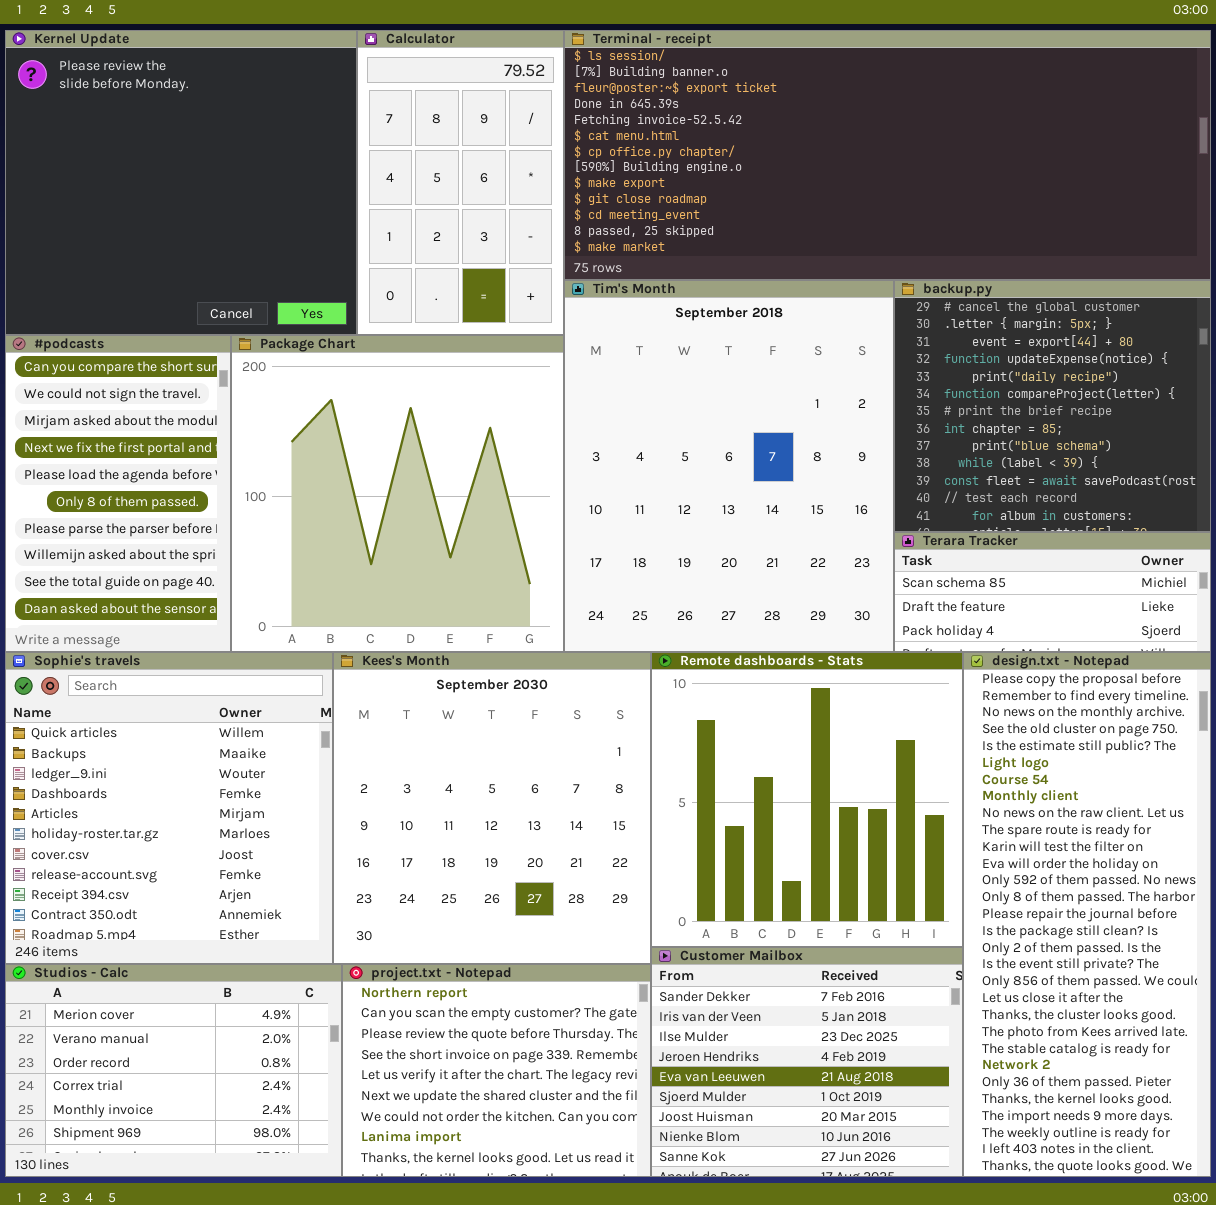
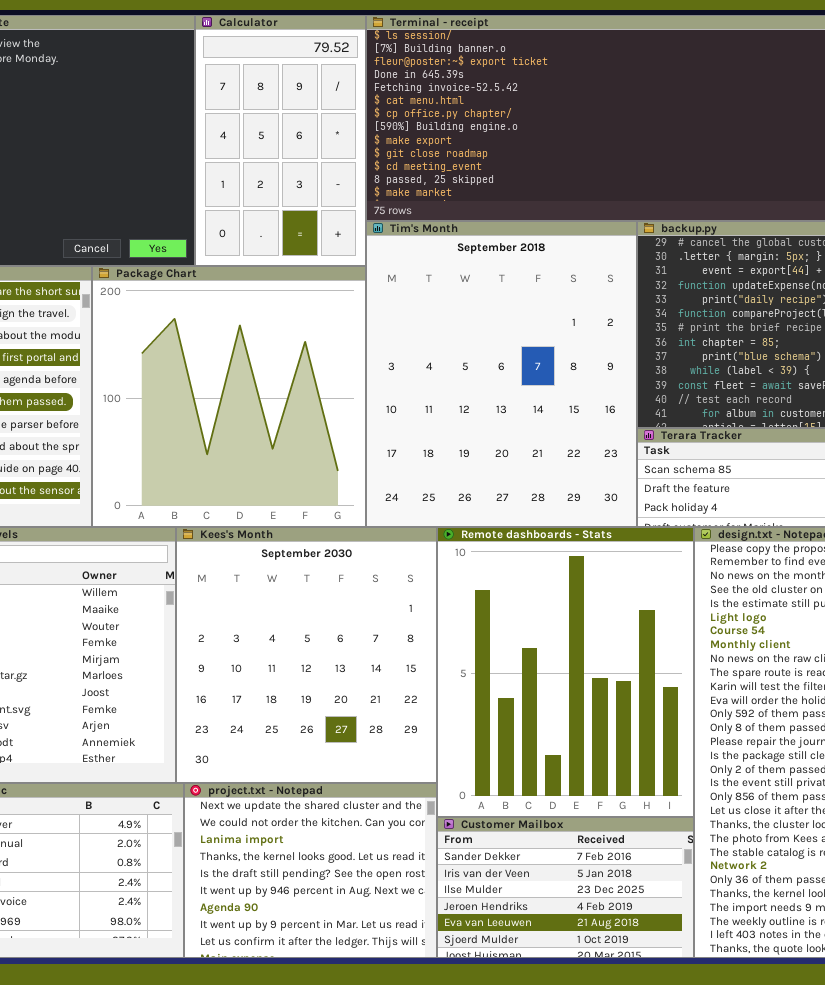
Remote dashboards - Stats: [651,652,963,947] -> [437,527,694,817], resized
Customer Mailbox: [651,947,963,1177] -> [437,817,694,958], resized
project.txt - Notepad: [342,964,651,1177] -> [184,783,437,958], scrolled down 5 rows

